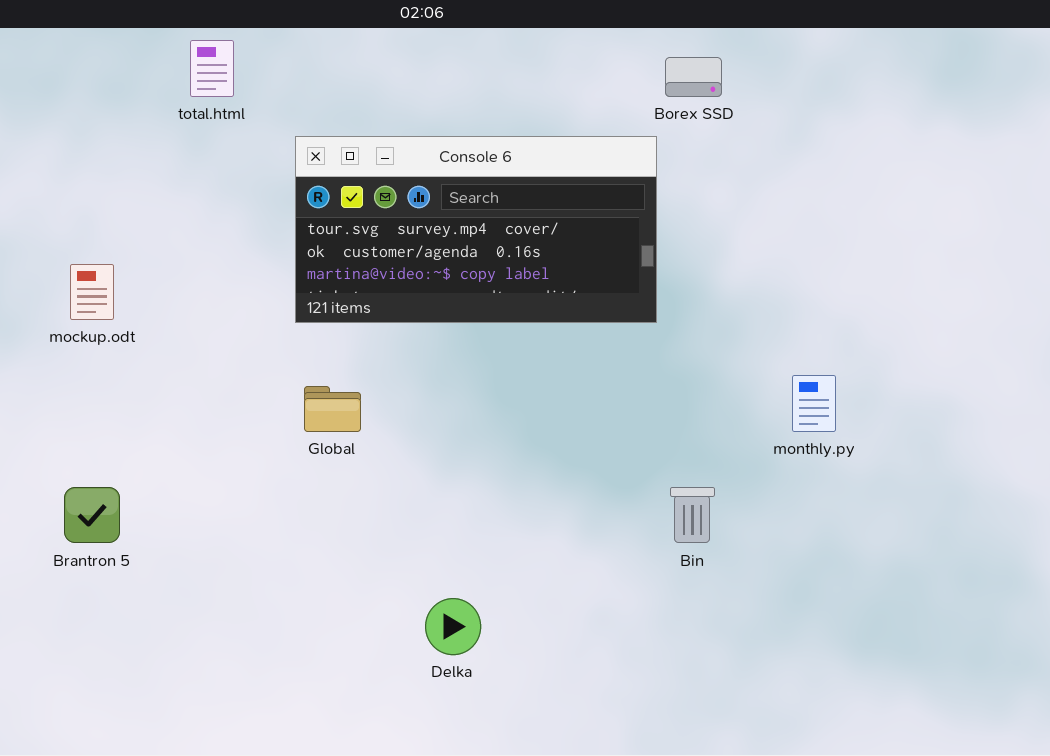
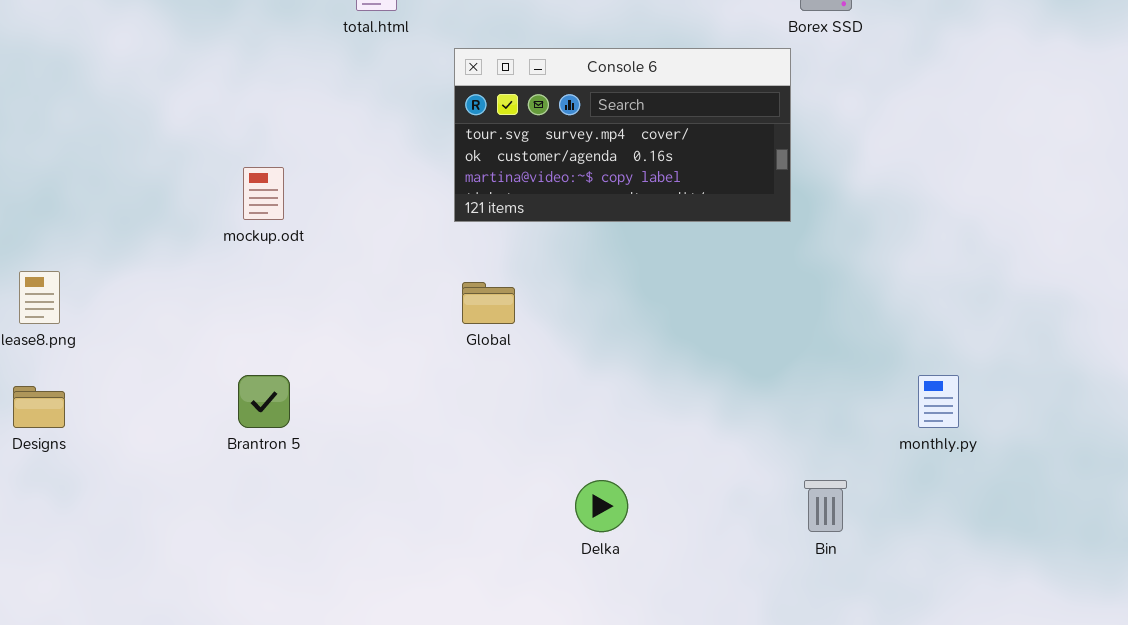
monthly.py: [792,375,836,432] -> [918,375,959,428], moved
Bin: [670,487,715,543] -> [804,480,847,532], moved

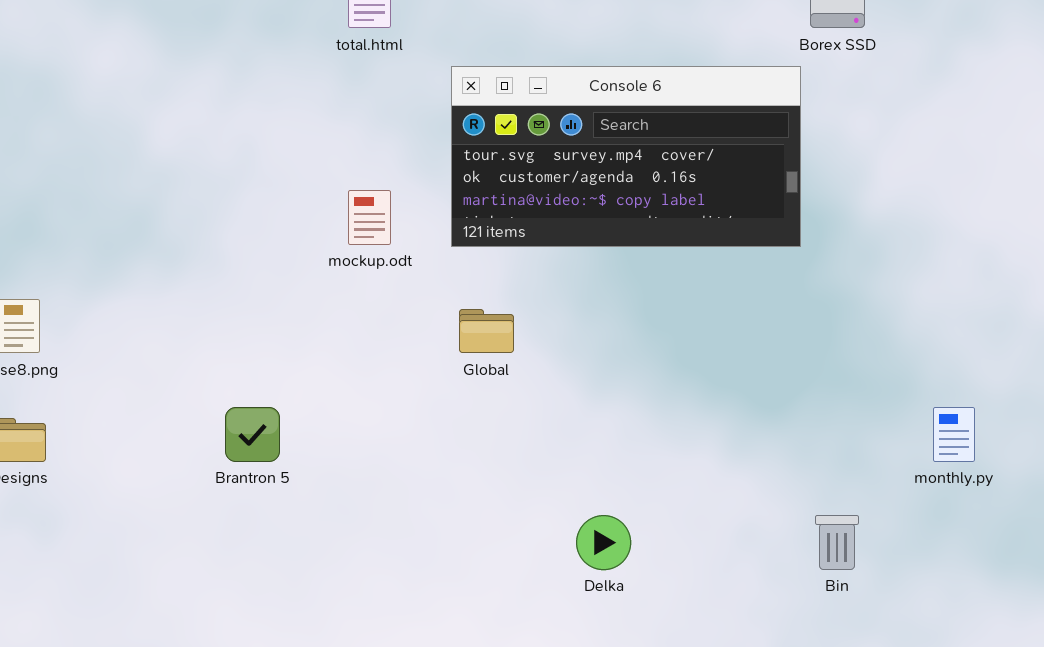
mockup.odt: [243,167,284,220] -> [348,190,391,245], moved

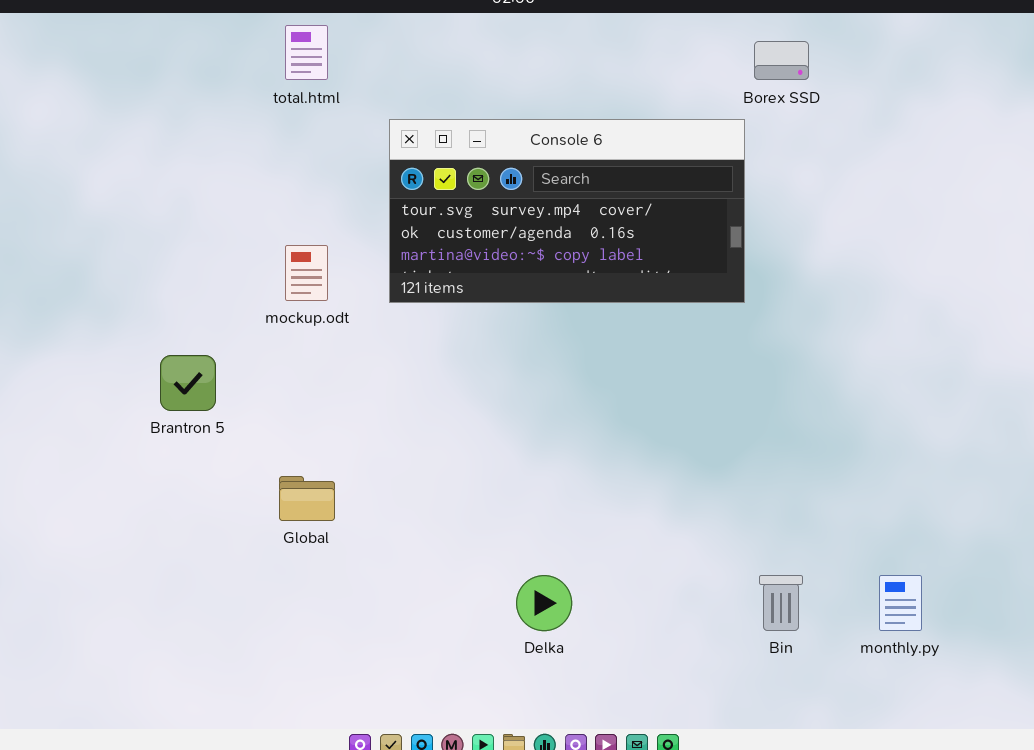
Global: [459,309,514,353] -> [279,476,335,521], moved
Brantron 5: [225,407,280,462] -> [160,355,216,411], moved
monthly.py: [933,407,975,462] -> [879,575,922,631], moved

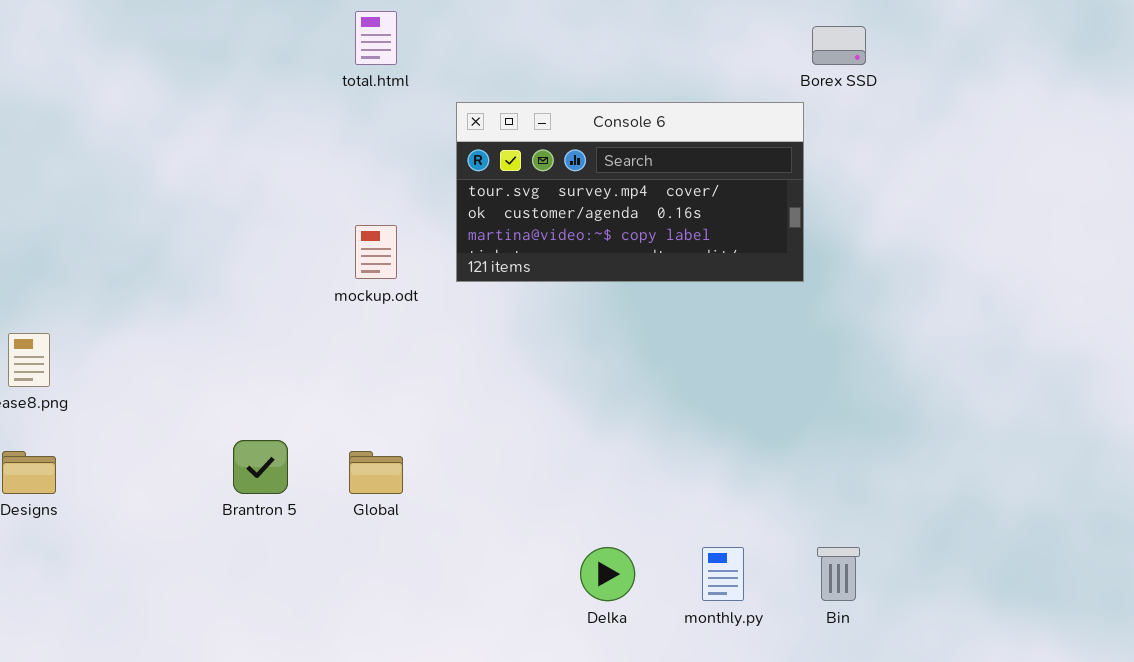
Brantron 5: [160,355,216,411] -> [233,440,288,494], moved
monthly.py: [879,575,922,631] -> [702,547,744,601], moved

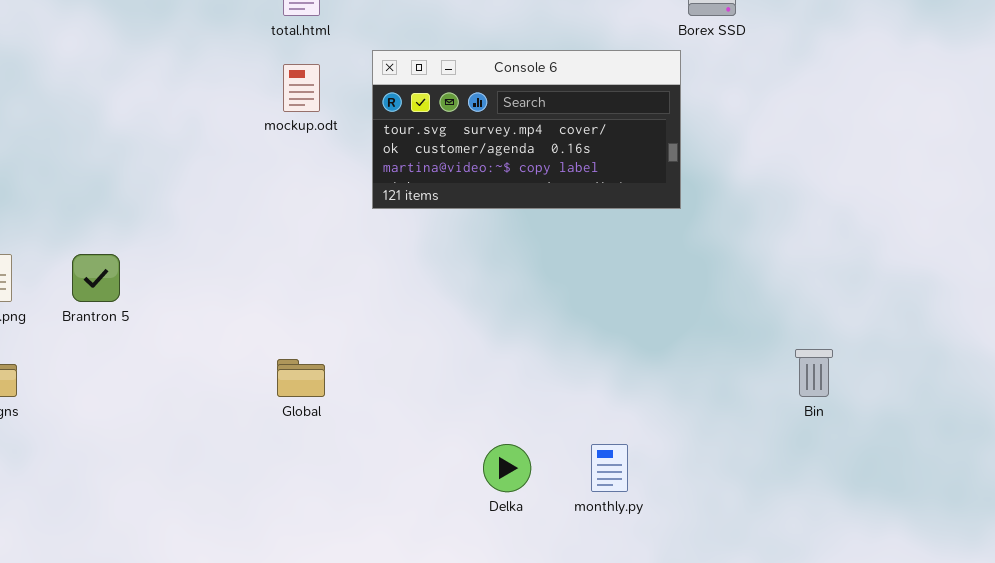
mockup.odt: [355,225,397,279] -> [283,64,320,112], moved
Brantron 5: [233,440,288,494] -> [72,254,120,302], moved
Bin: [817,547,860,601] -> [795,349,833,397], moved

